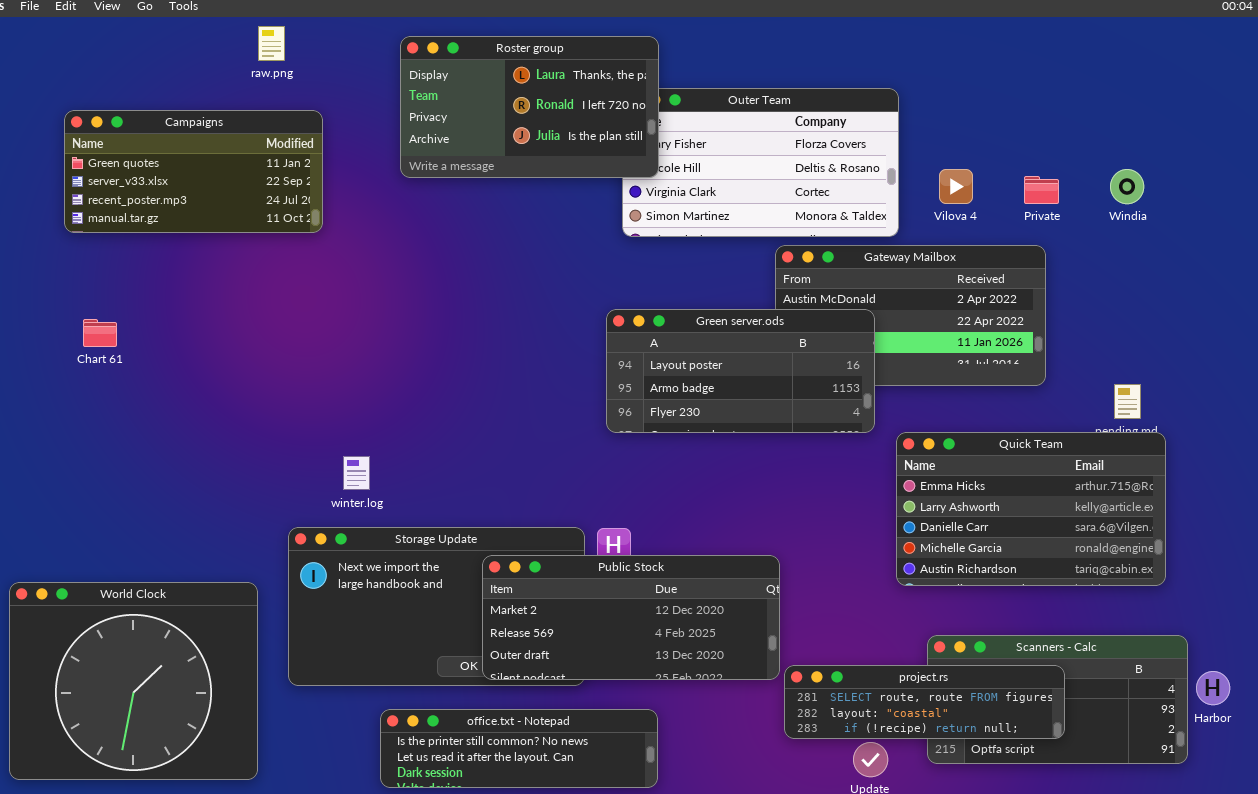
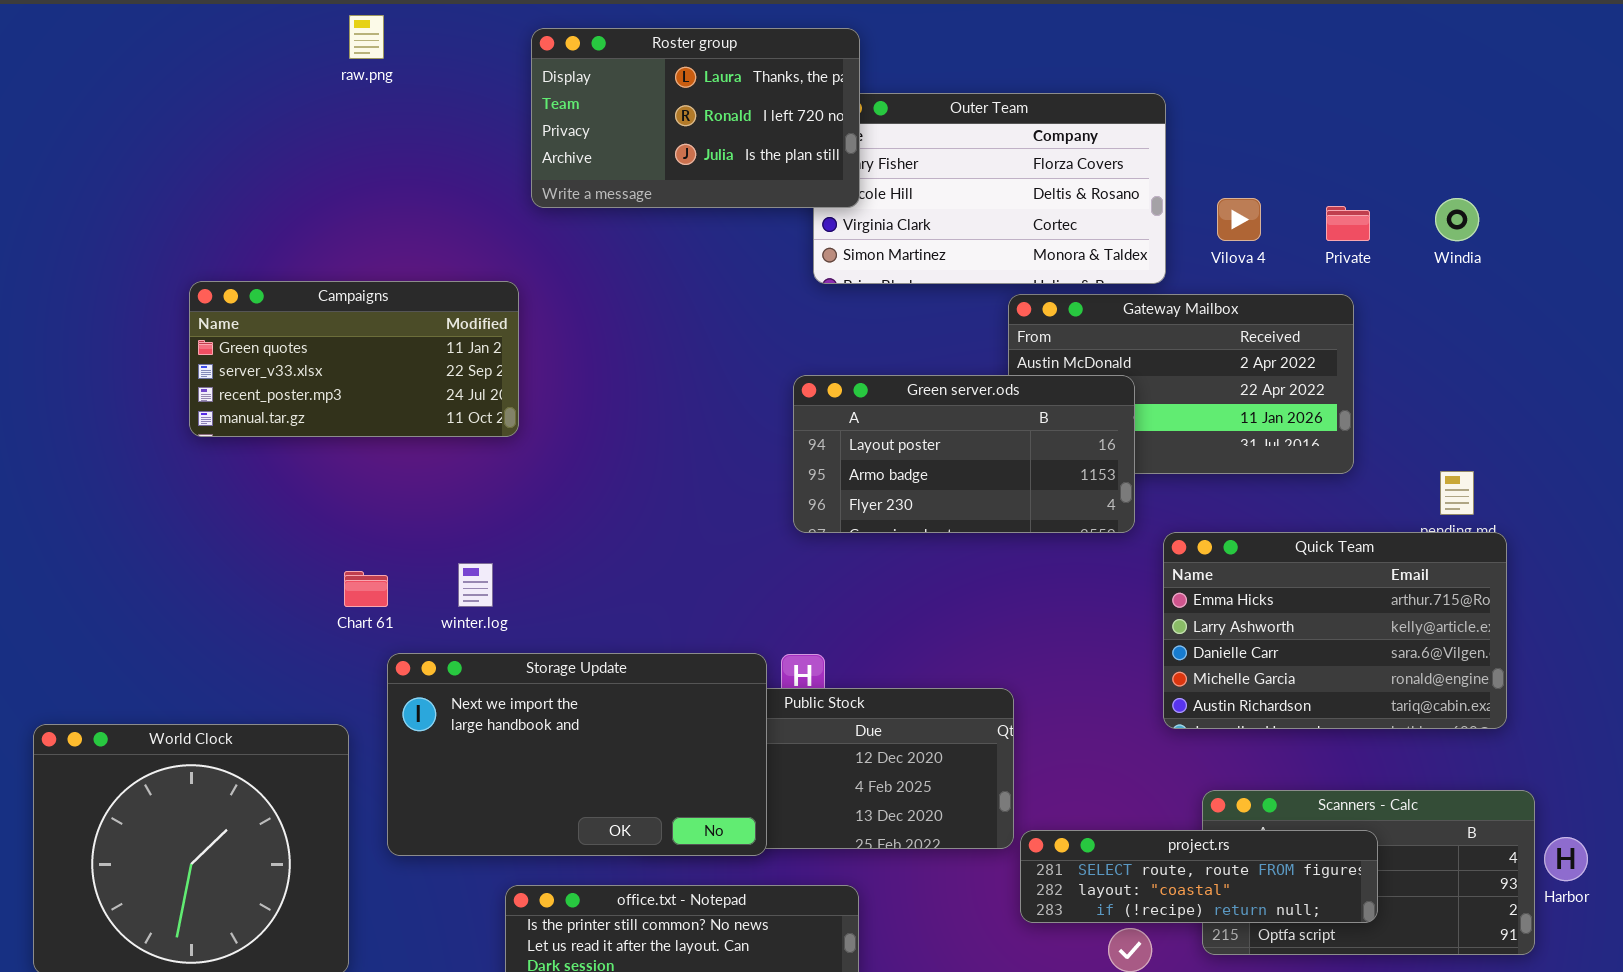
Campaigns: [64,110,323,233] -> [189,281,519,437], moved
Chart 61: [83,319,117,347] -> [344,571,388,607], moved
Storage Update: [288,527,585,686] -> [387,653,767,856], raised

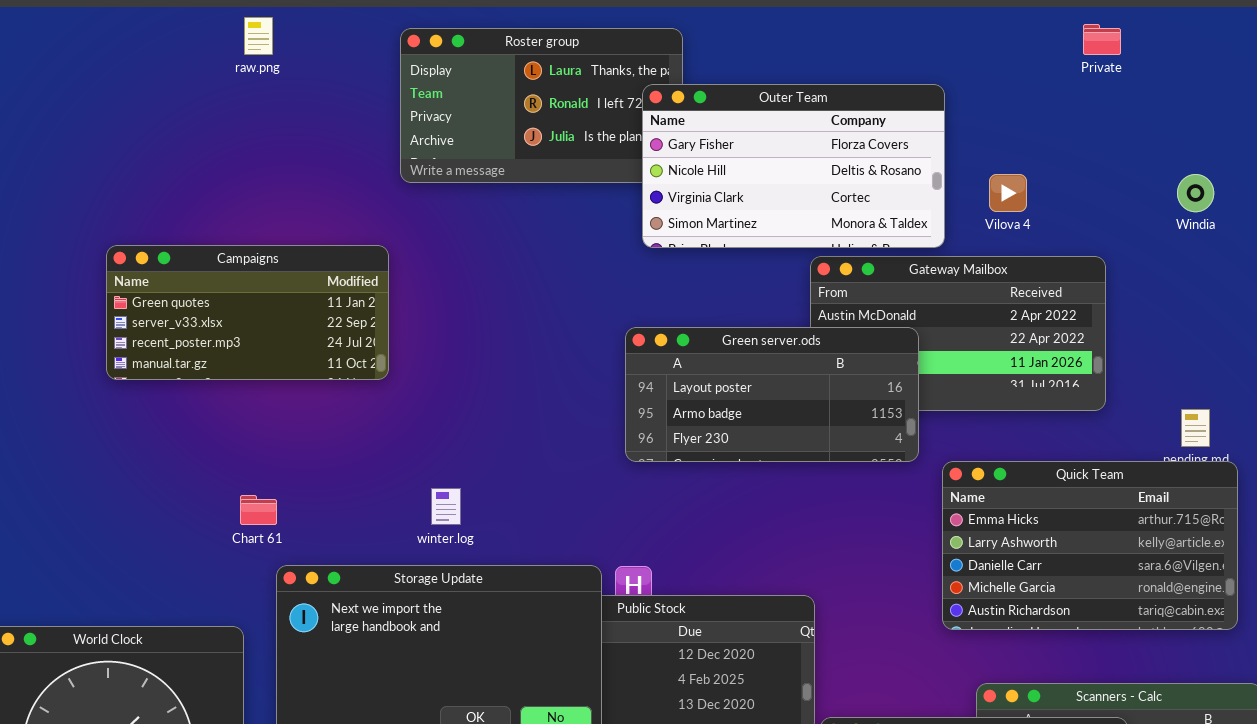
Outer Team: [813,93,1166,284] -> [642,84,945,248], raised
Private: [1326,206,1370,241] -> [1083,24,1121,55], moved
winter.log: [458,563,493,607] -> [431,488,461,525], moved

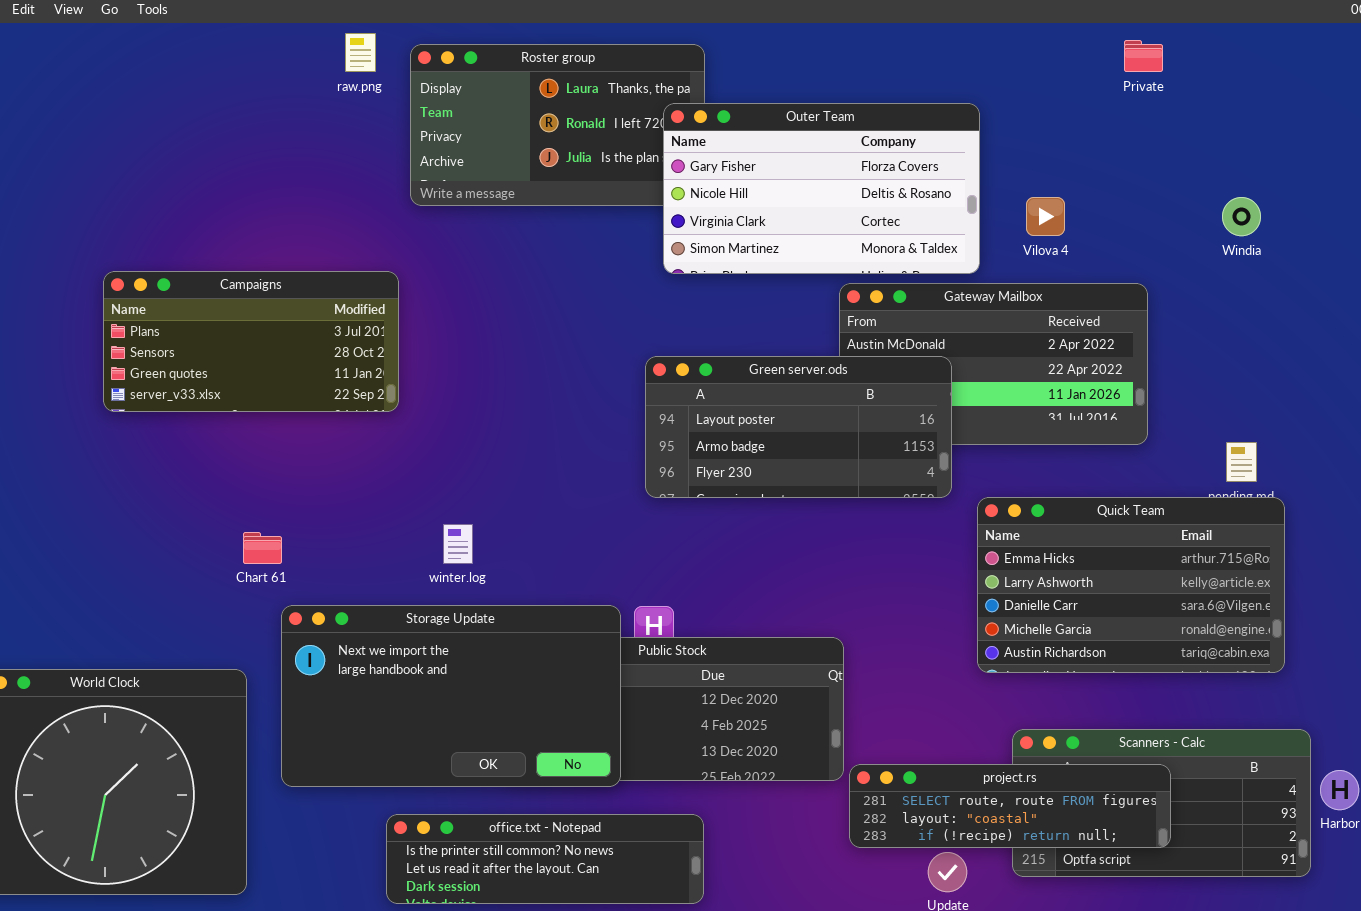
raw.png: [244,17,273,55] -> [345,33,376,72], moved
Campaigns: [106,245,389,380] -> [103,271,399,412], scrolled up 2 rows

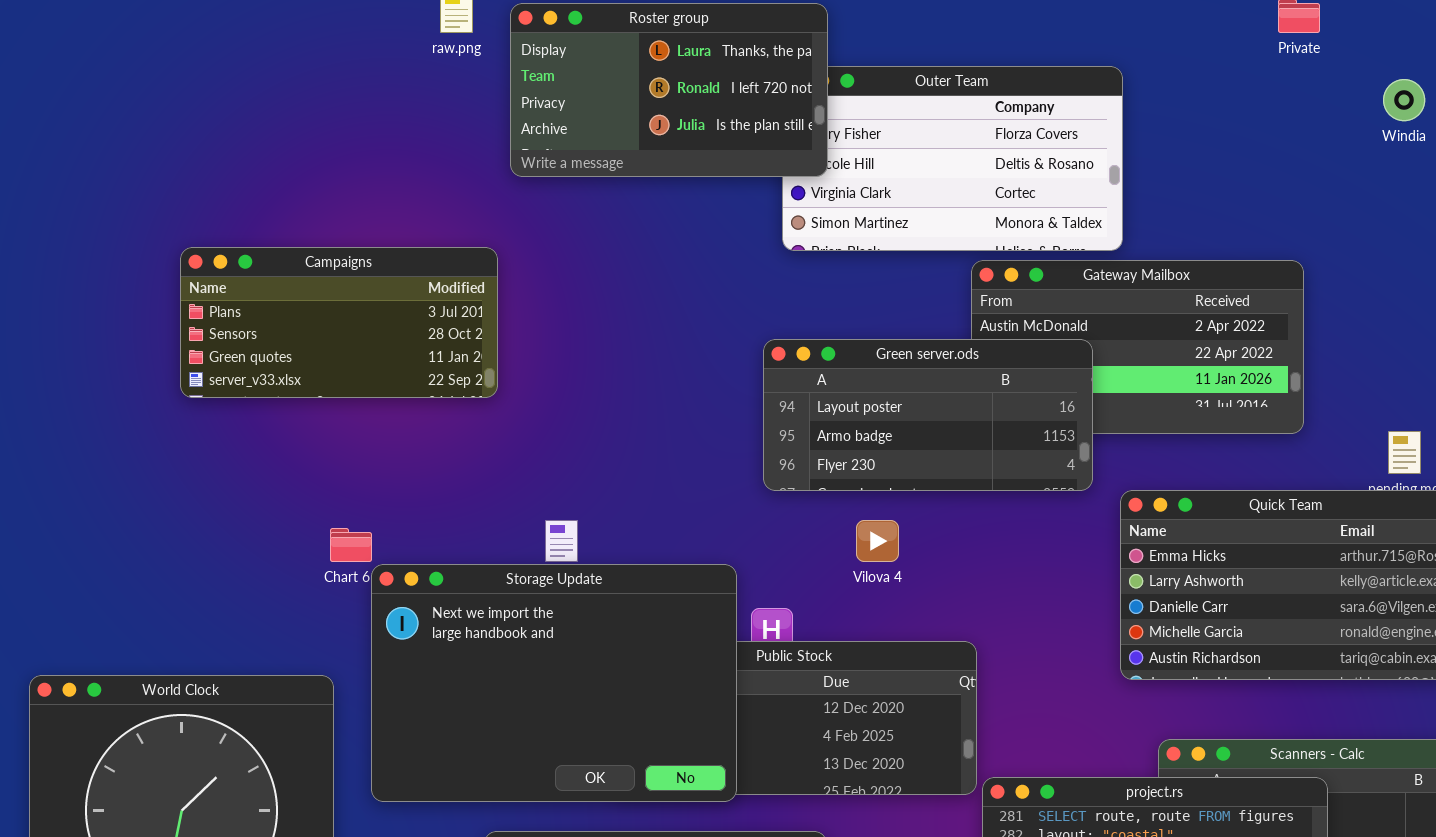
Roster group: [410,44,705,206] -> [510,3,828,177], raised
Vilova 4: [1026,197,1065,236] -> [856,520,899,562], moved
Windia: [1222,197,1261,236] -> [1383,79,1425,121], moved
Storage Update: [281,605,621,787] -> [371,564,737,802], resized

